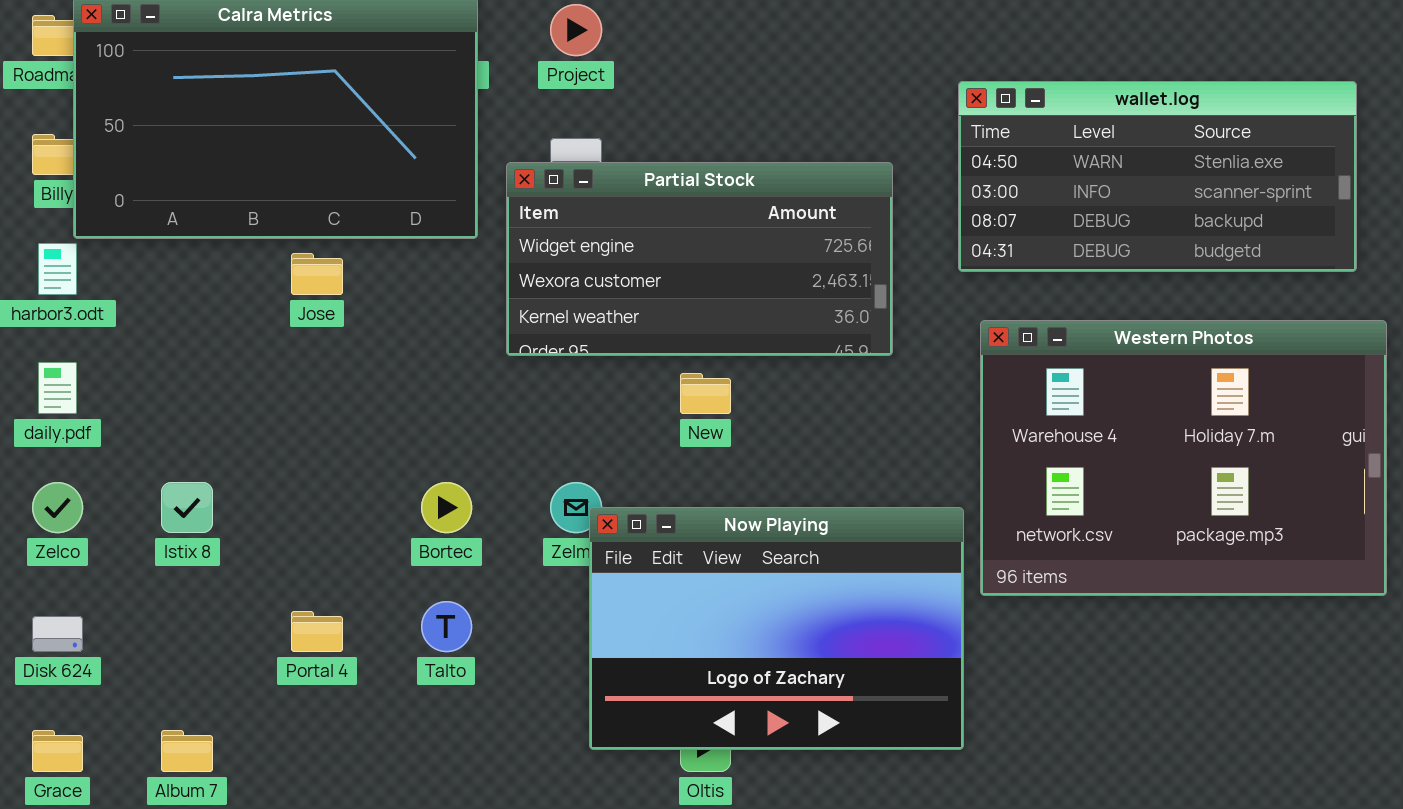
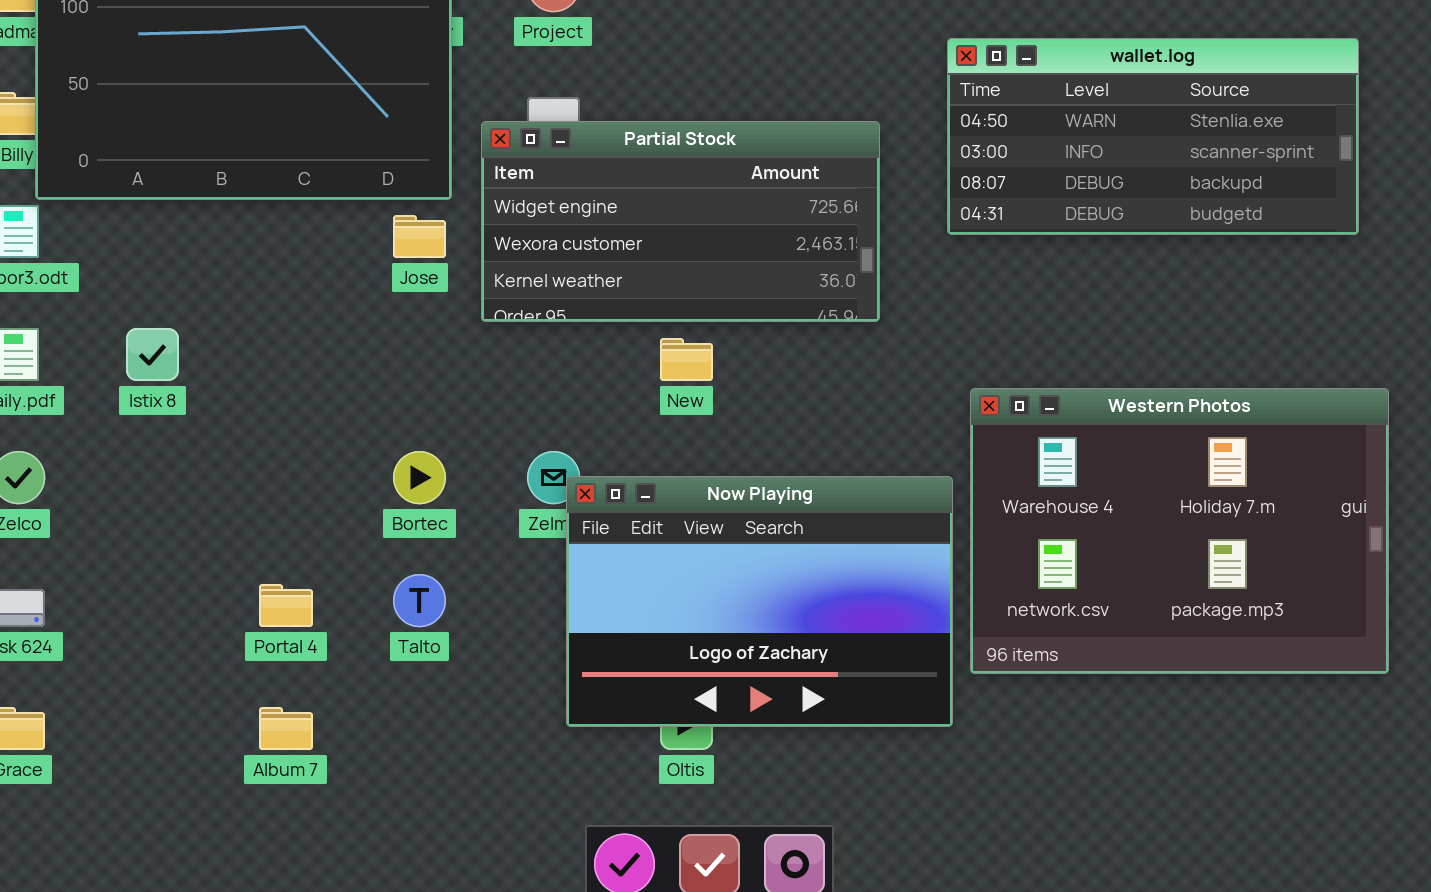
Jose: [291,253,343,295] -> [393,215,446,258], moved
Western Photos: [980,320,1387,596] -> [970,388,1389,674], moved
Istix 8: [161,482,213,533] -> [126,328,179,381], moved
Album 7: [161,730,213,772] -> [259,707,313,750], moved

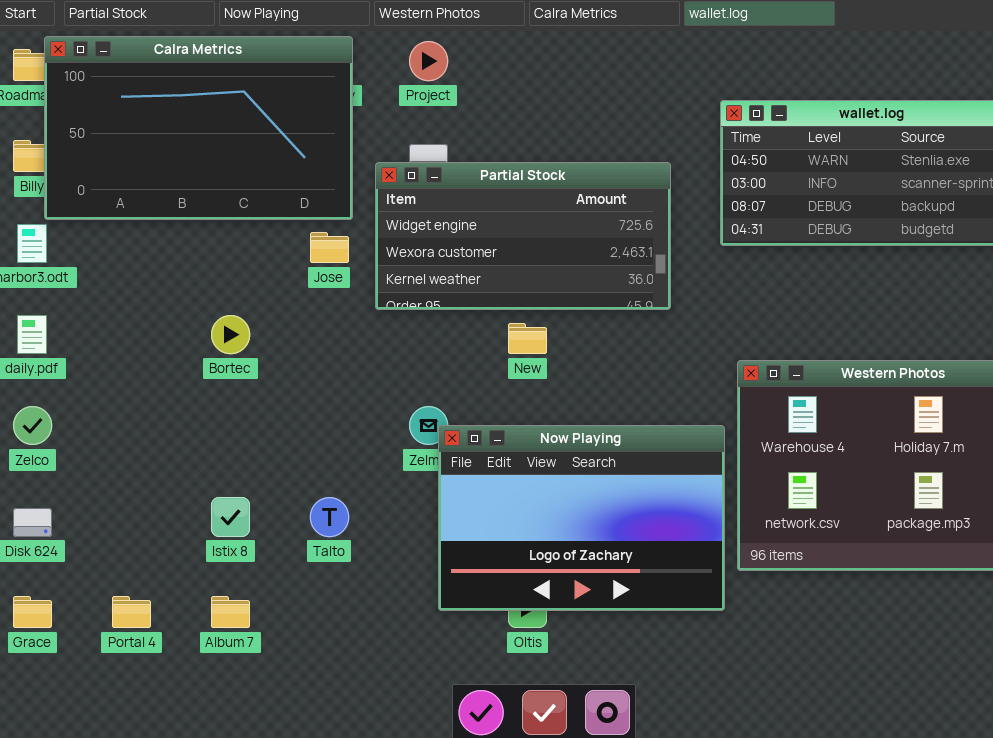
Istix 8: [126,328,179,381] -> [211,497,250,537], moved
Bortec: [393,451,446,504] -> [211,315,250,354], moved
Portal 4: [259,584,313,627] -> [112,596,151,628], moved

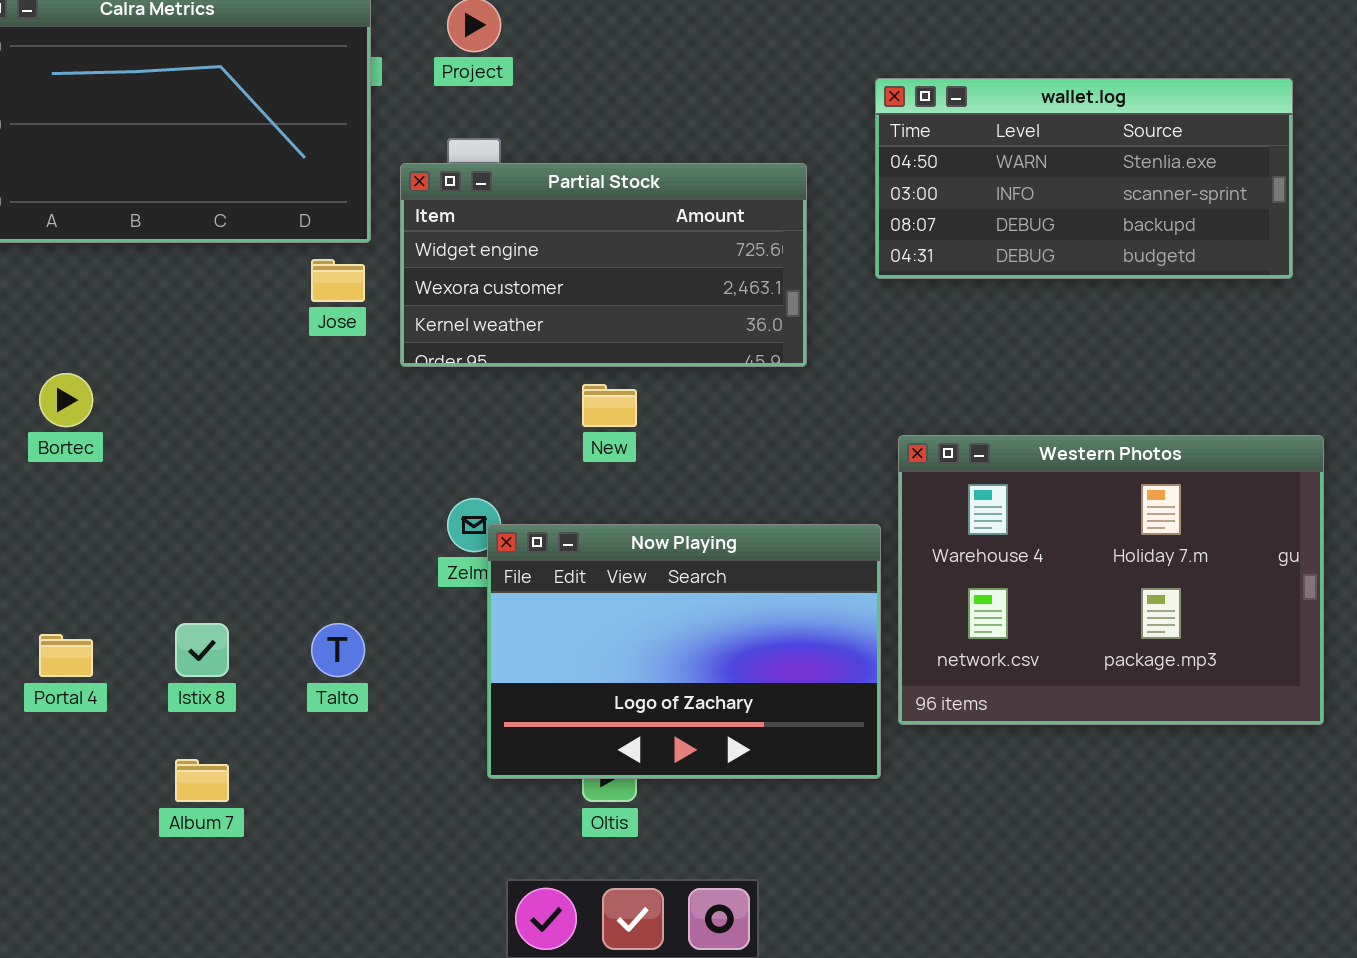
Bortec: [211,315,250,354] -> [39,373,93,427], moved
Portal 4: [112,596,151,628] -> [39,634,93,677], moved

